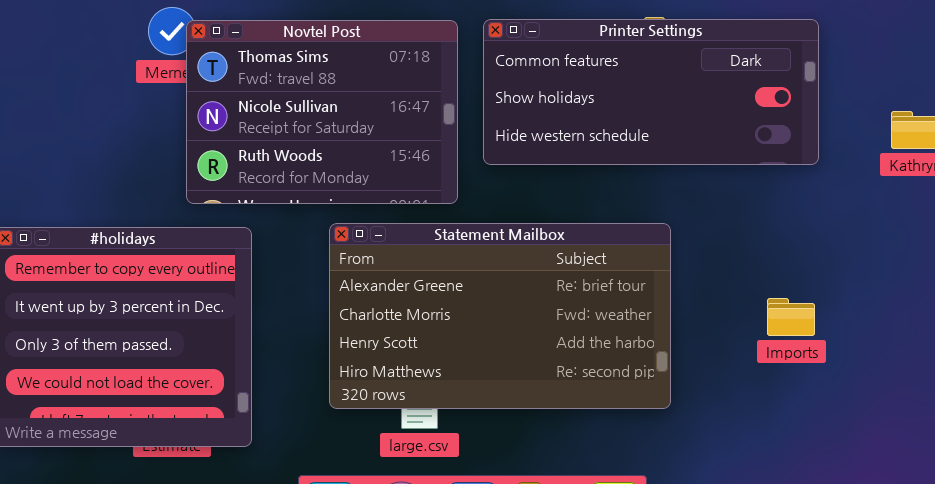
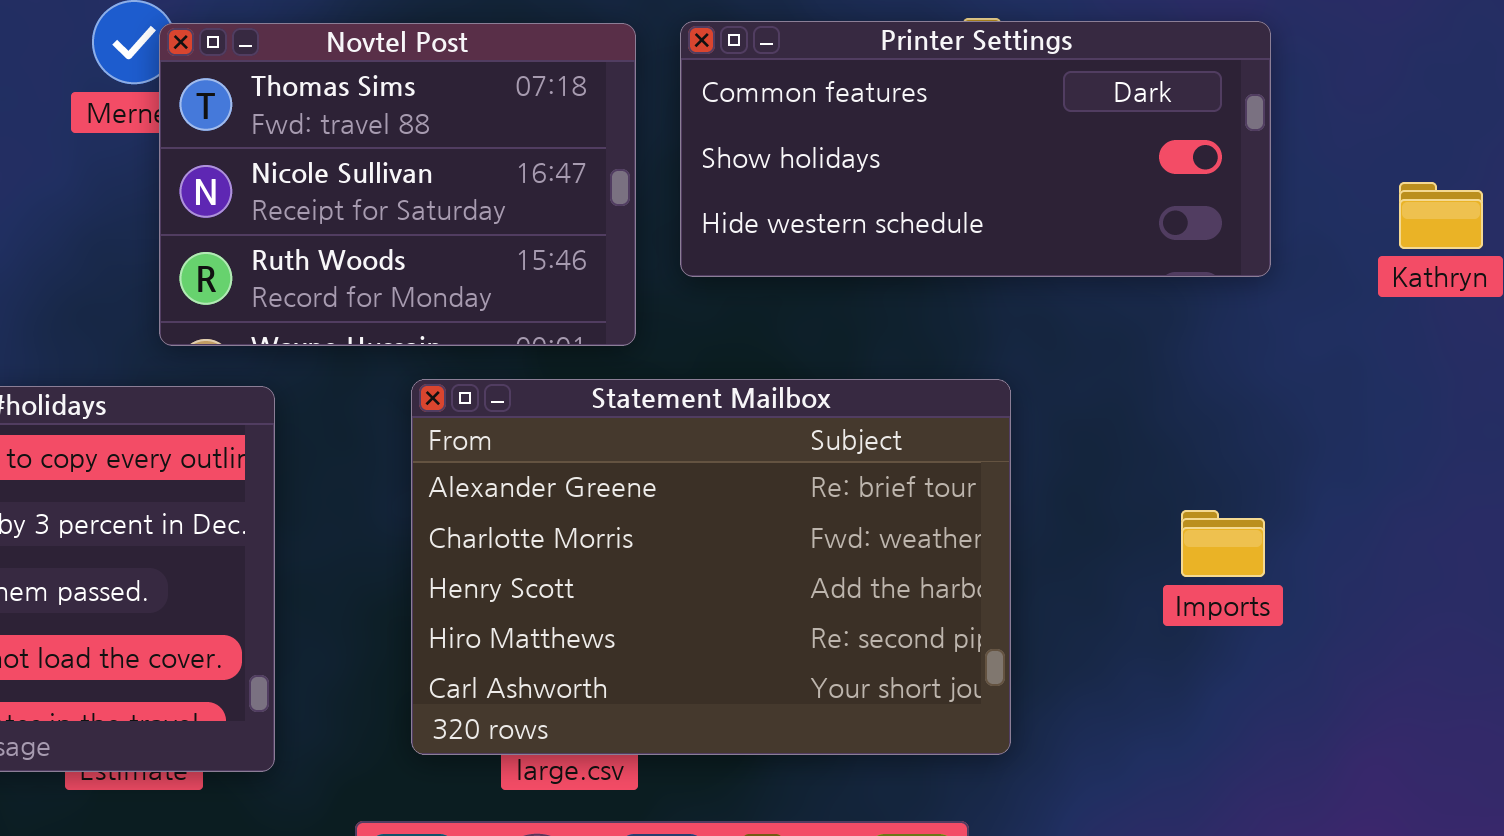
Statement Mailbox: [329,223,671,409] -> [411,379,1011,755], resized

